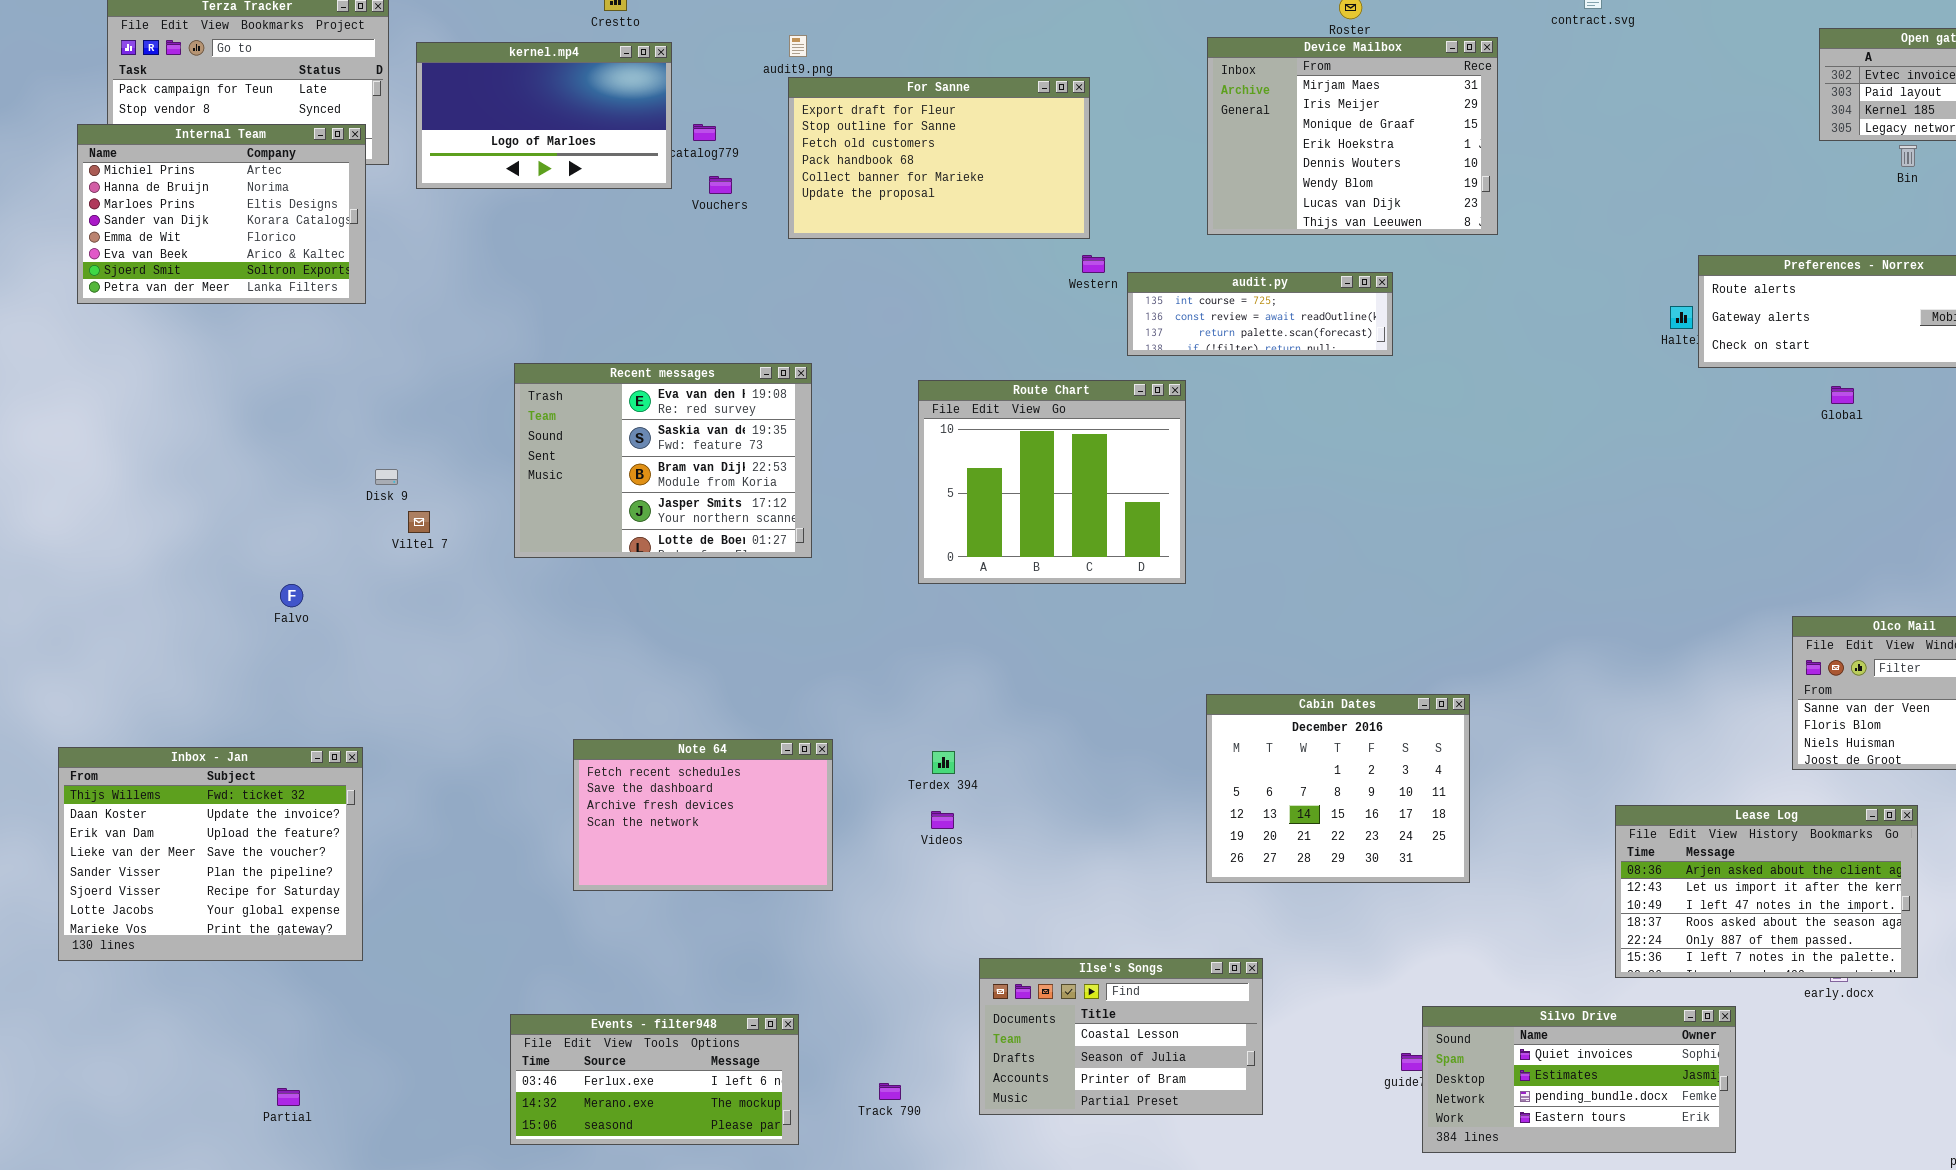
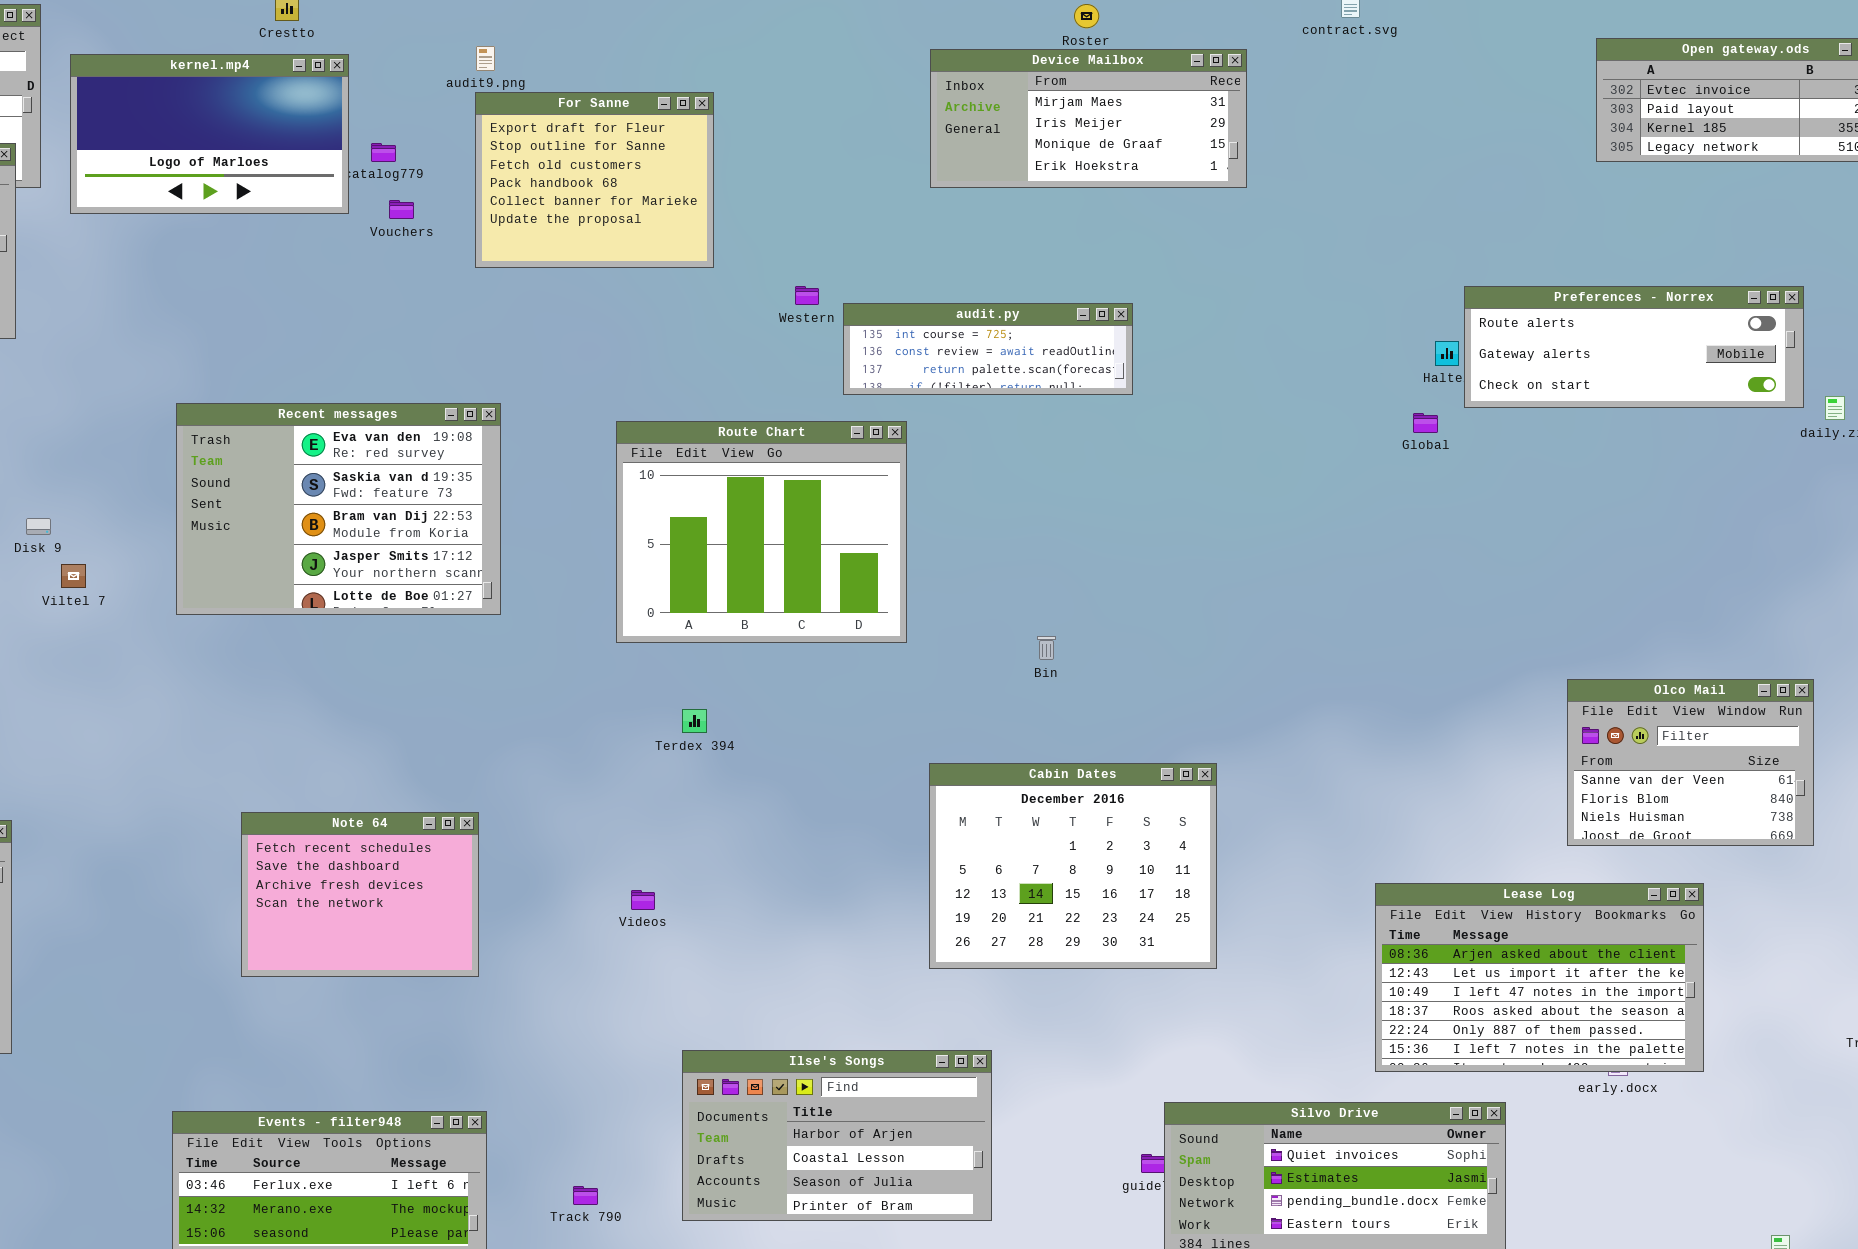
Device Mailbox: [1207,37,1498,235] -> [930,49,1247,188], resized
For Sanne: [788,77,1090,239] -> [475,92,714,268], resized
Bin: [1899,145,1917,167] -> [1037,636,1056,660], moved
Global: [1831,386,1854,404] -> [1413,413,1438,433], moved
Note 64: [573,739,833,891] -> [241,812,479,977], resized
Terdex 394: [932,751,955,774] -> [682,709,707,733], moved
Ilse's Songs: [979,958,1263,1115] -> [682,1050,992,1221], scrolled up 1 row

